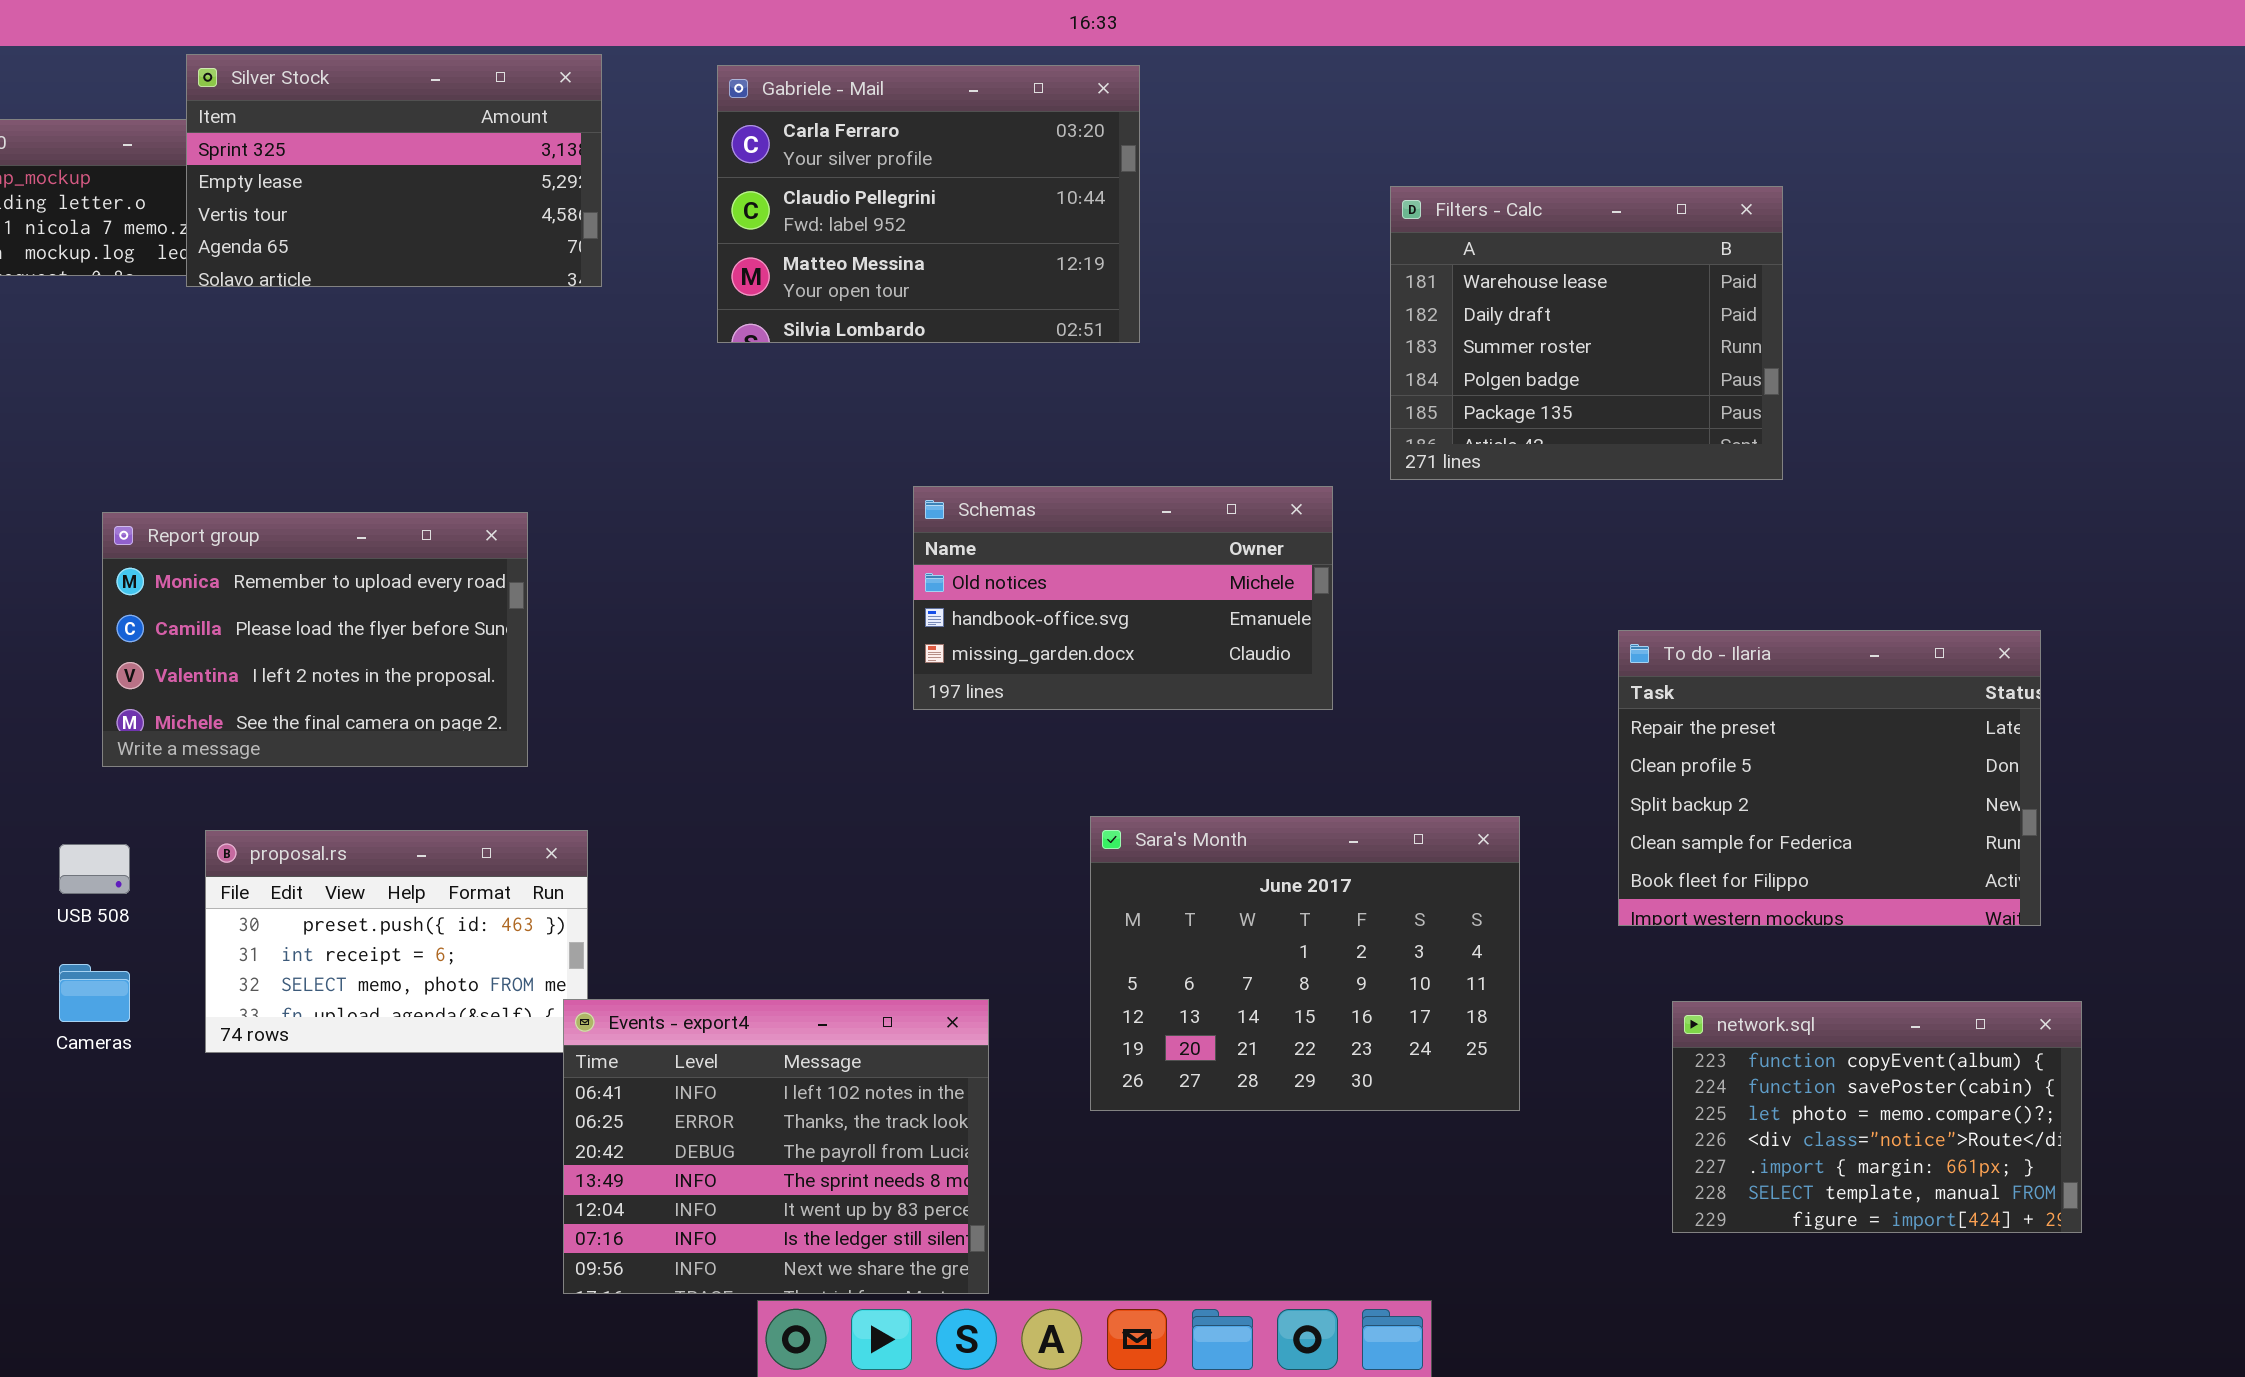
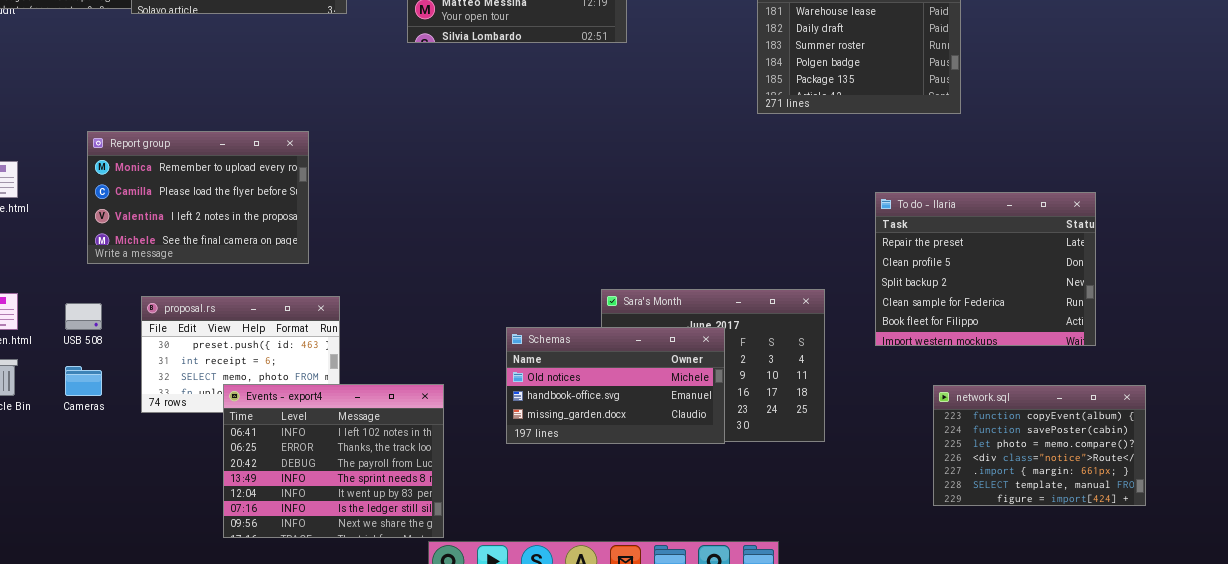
Schemas: [913,486,1333,710] -> [506,327,725,444], moved
Events - export4: [563,999,989,1294] -> [223,384,444,538], moved
network.sql: [1672,1001,2082,1233] -> [933,385,1146,506], moved

